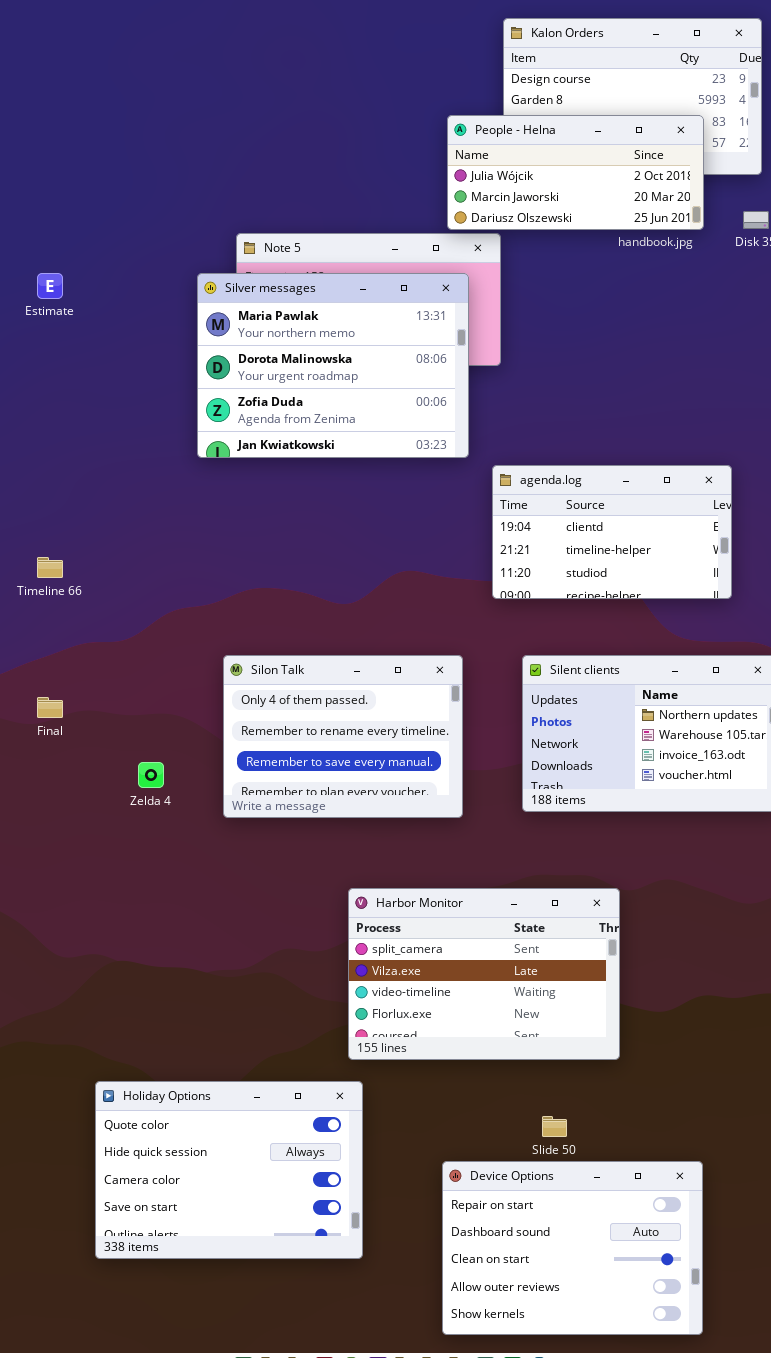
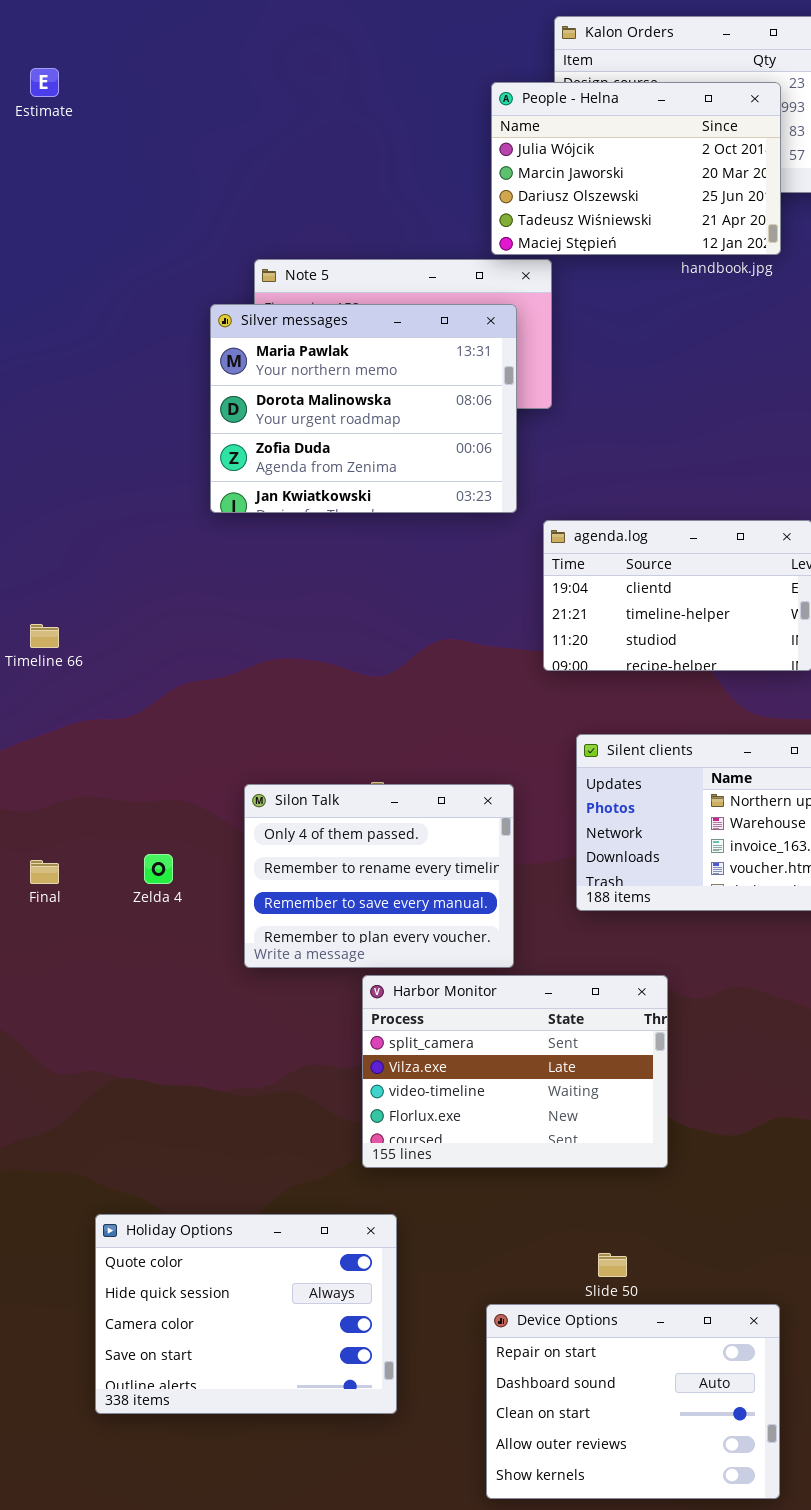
People - Helna: [447,115,704,230] -> [491,82,781,255], resized
Estimate: [37,273,63,299] -> [30,68,59,97], moved
Silon Talk: [223,655,463,818] -> [244,784,514,968], moved
Final: [37,697,63,718] -> [30,860,59,884], moved
Harbor Monitor: [348,888,620,1060] -> [362,975,668,1168], moved

